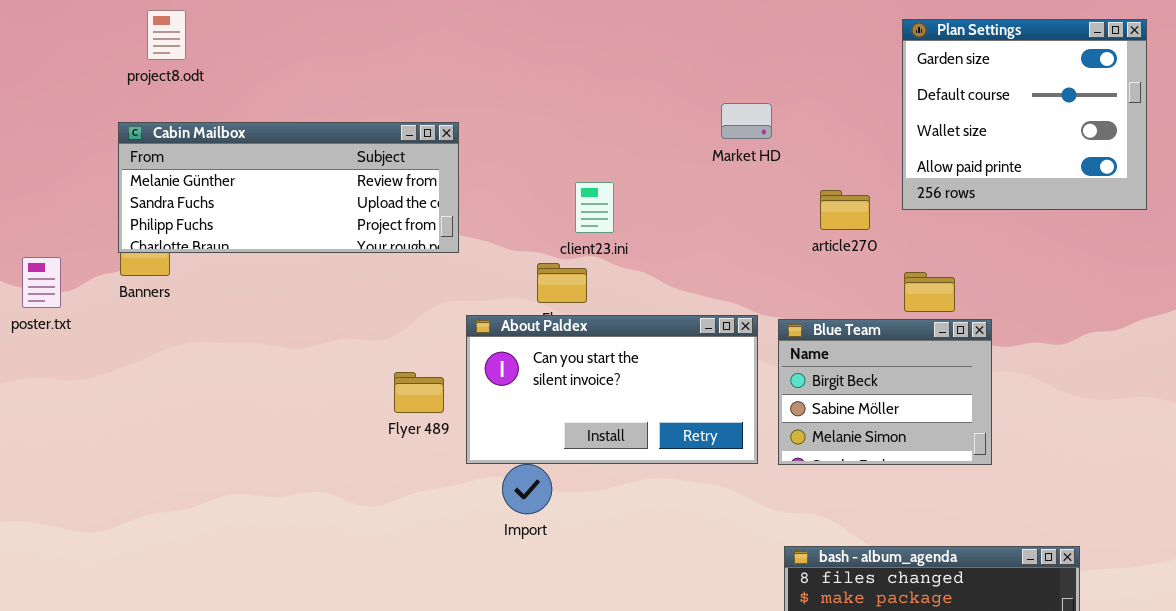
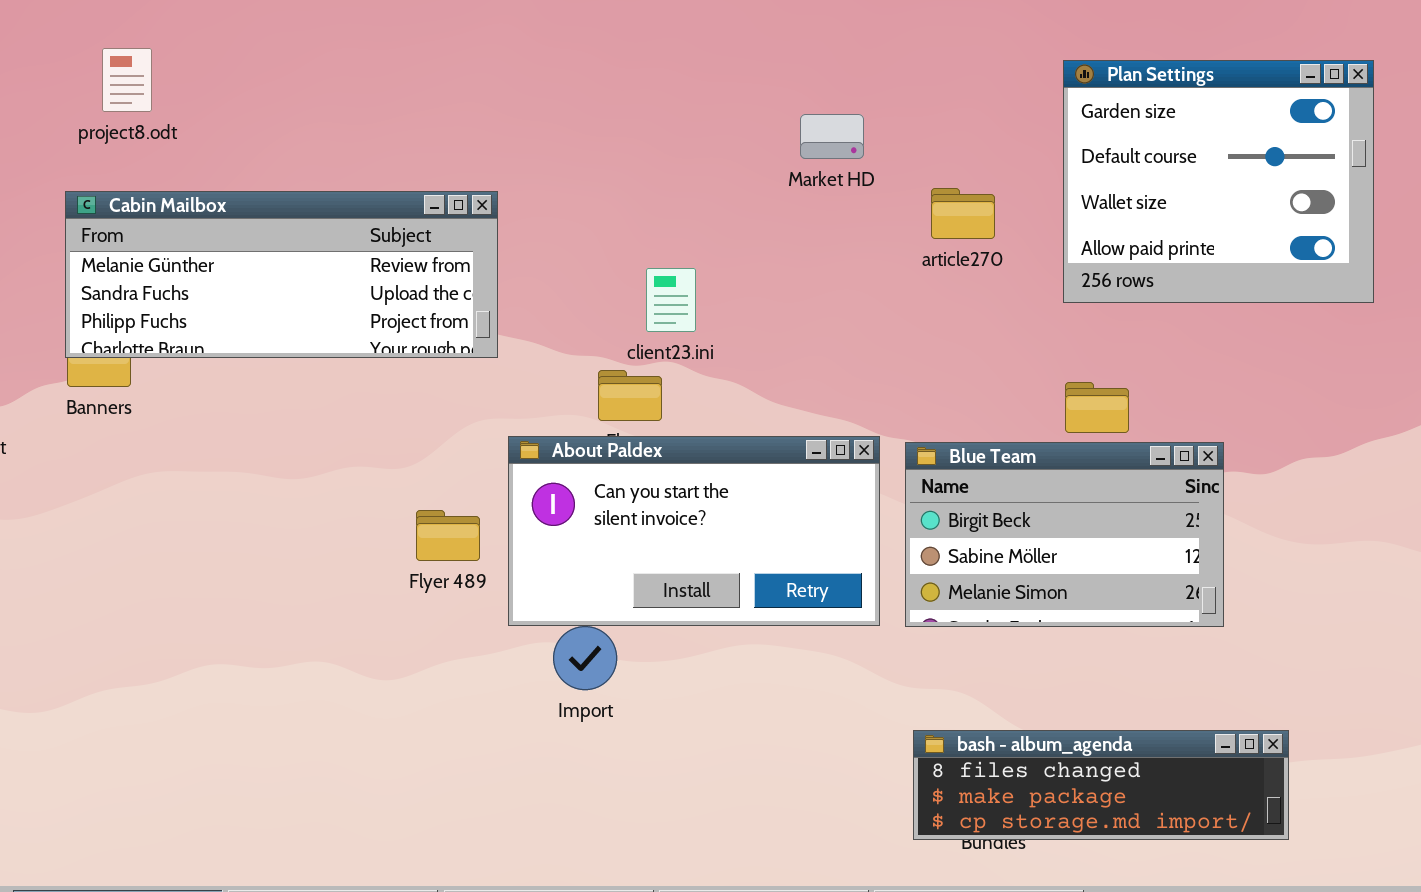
Market HD: [721,103,772,139] -> [800,114,864,159], moved
article270: [820,190,870,230] -> [931,188,995,239], moved
Blue Team: [778,319,992,465] -> [905,442,1224,627], resized

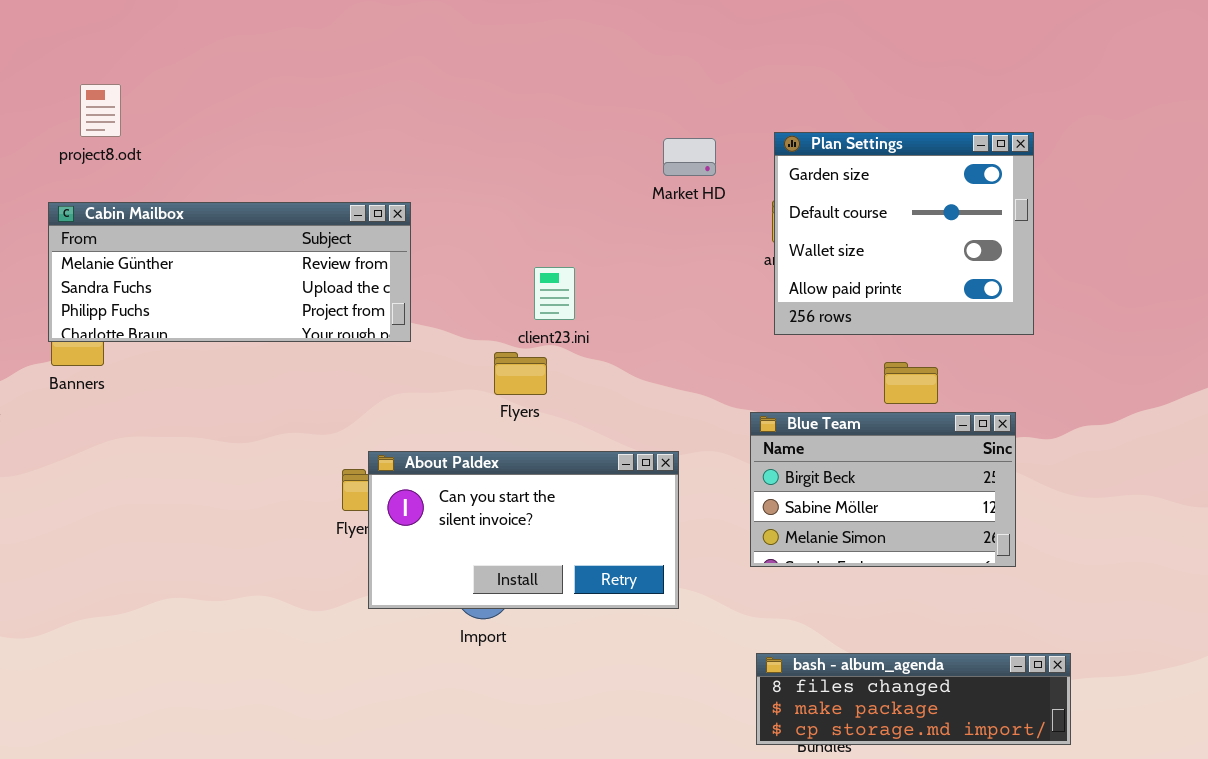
Plan Settings: [1063,60,1374,303] -> [774,132,1034,335], moved
About Paldex: [508,436,880,626] -> [368,451,679,609], moved

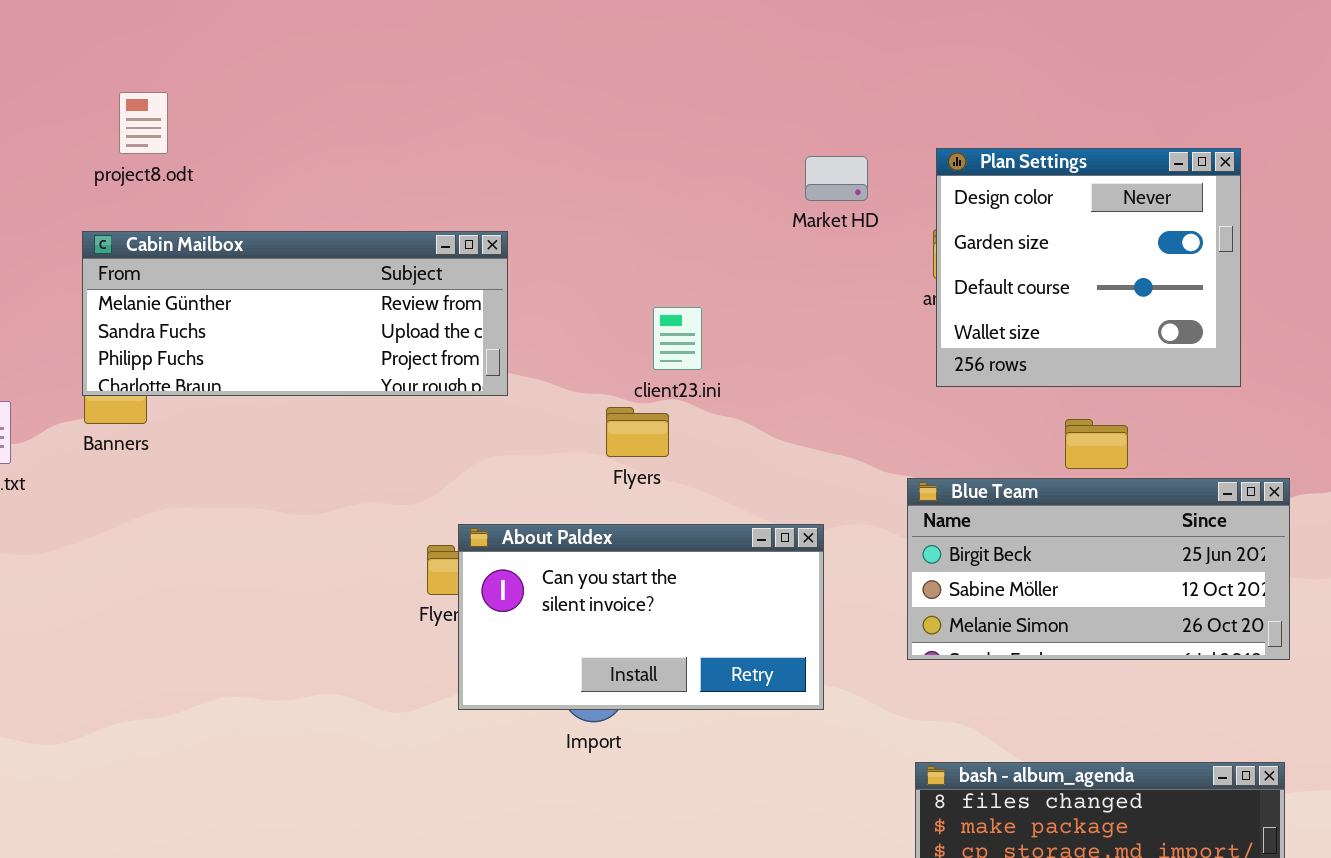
Plan Settings: [774,132,1034,335] -> [936,148,1241,387], scrolled up 1 row
Blue Team: [750,412,1016,567] -> [907,478,1290,660], resized

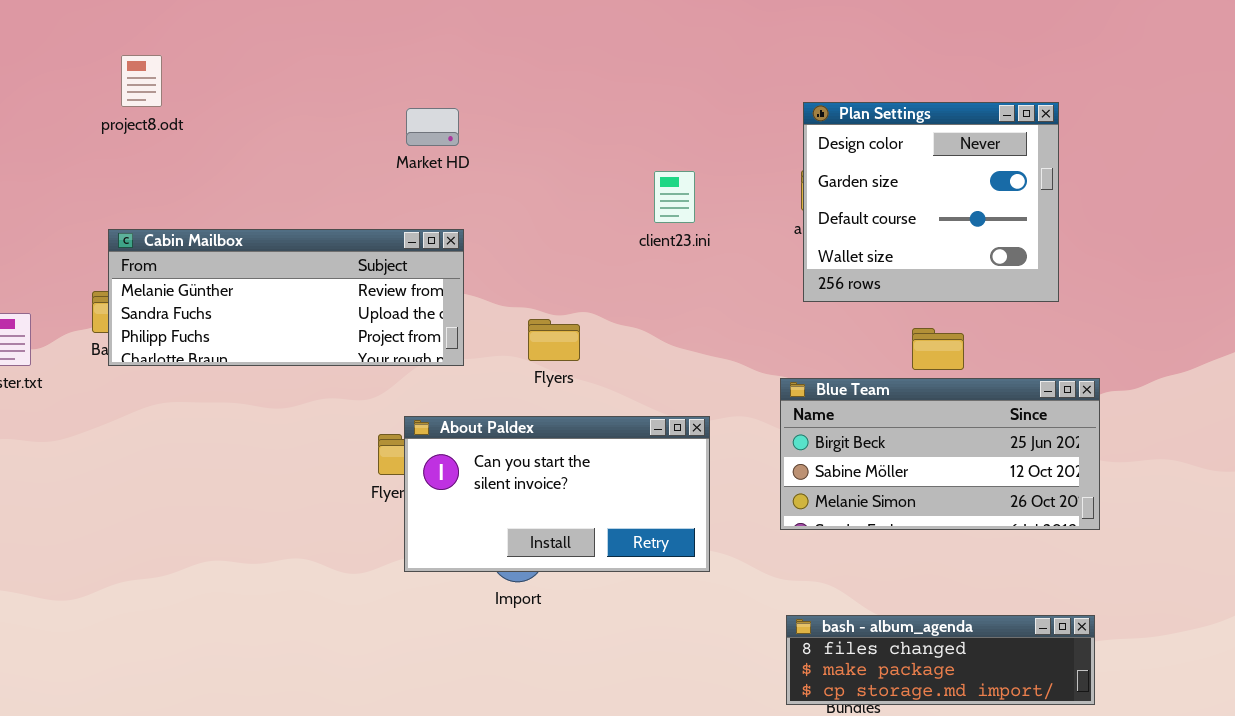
Market HD: [805,156,868,201] -> [406,108,459,146], moved
Cabin Mailbox: [82,231,508,396] -> [108,229,464,366], moved
client23.ini: [653,307,702,370] -> [654,171,695,223], moved

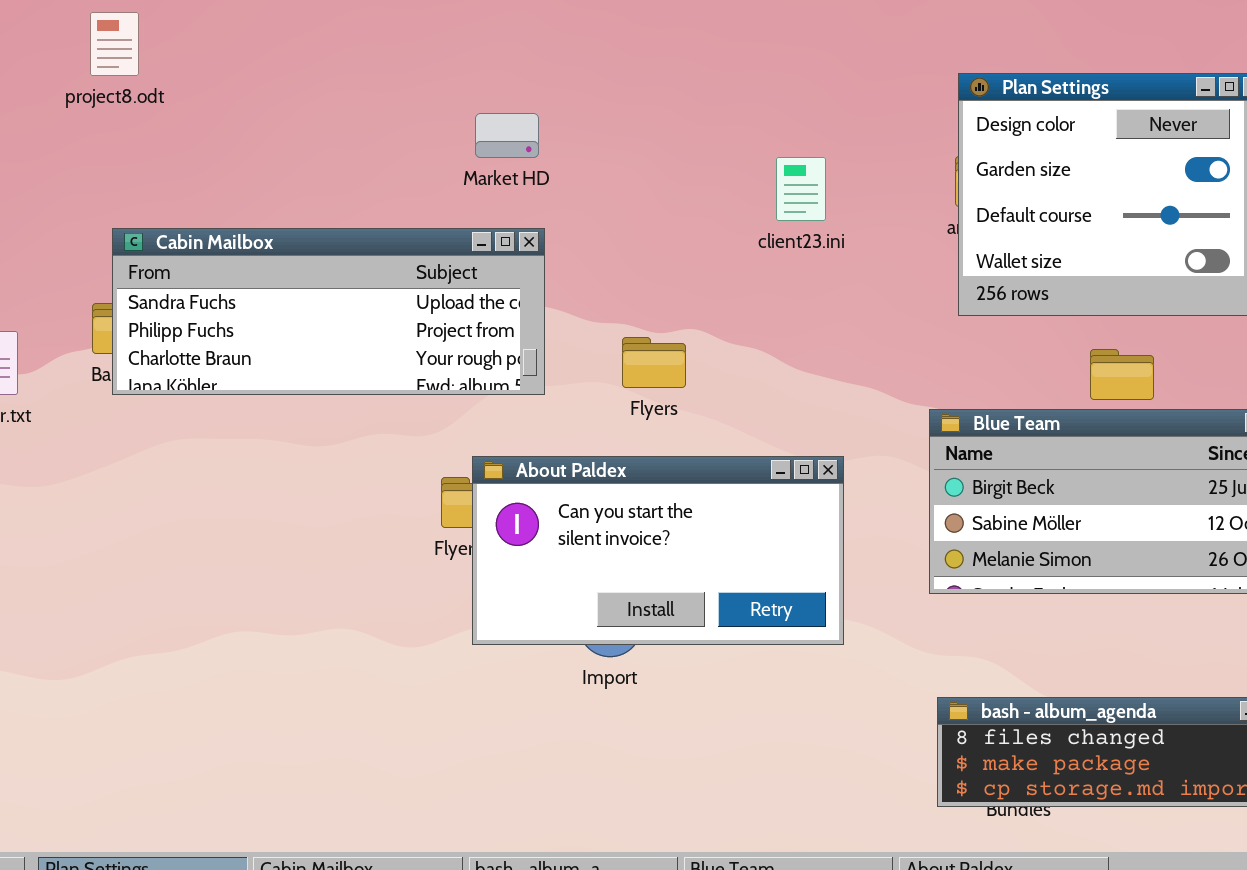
project8.odt: [121,55,162,107] -> [90,12,139,76], moved
Market HD: [406,108,459,146] -> [475,113,539,158], moved
Cabin Mailbox: [108,229,464,366] -> [112,228,545,395], scrolled down 1 row

